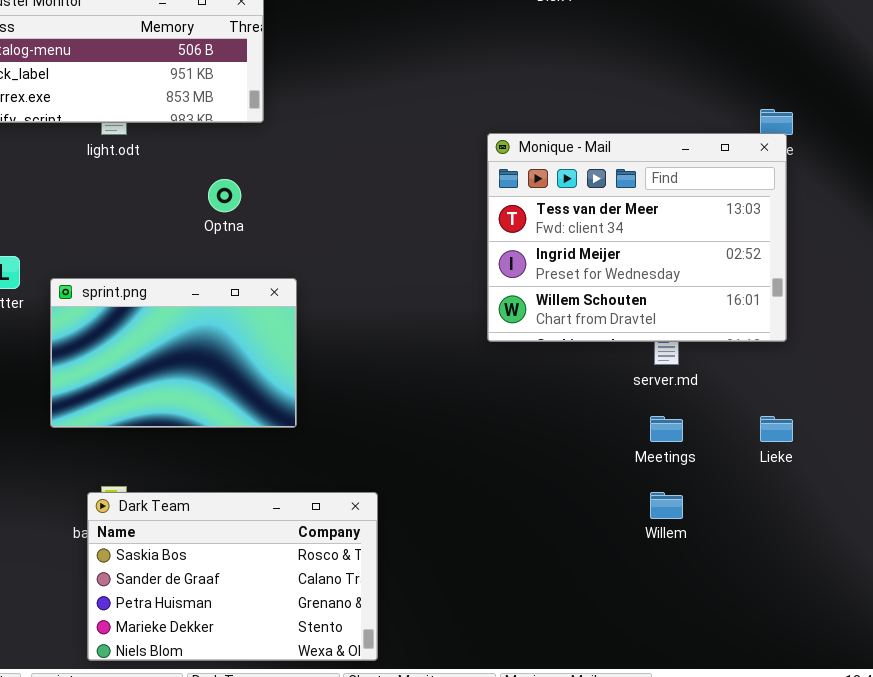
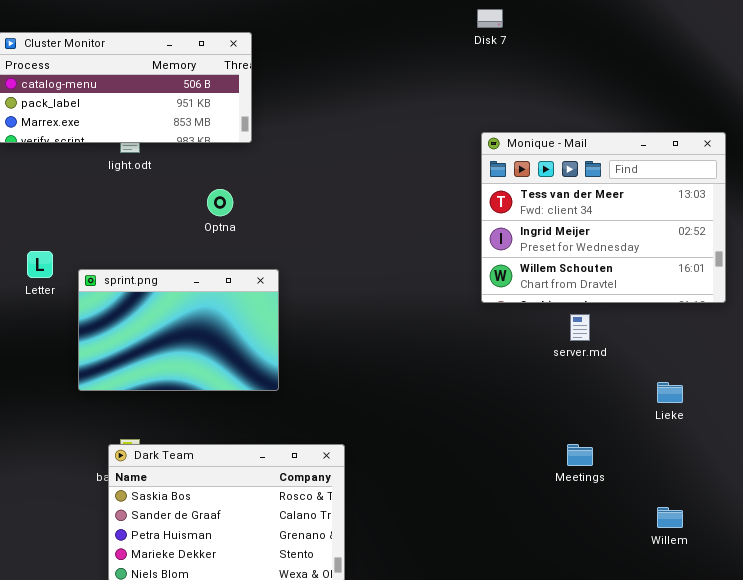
Monique - Mail: [487,133,787,342] -> [481,132,726,303], moved
Meetings: [650,416,683,442] -> [567,444,593,466], moved
Willem: [650,492,683,519] -> [657,507,683,528], moved

